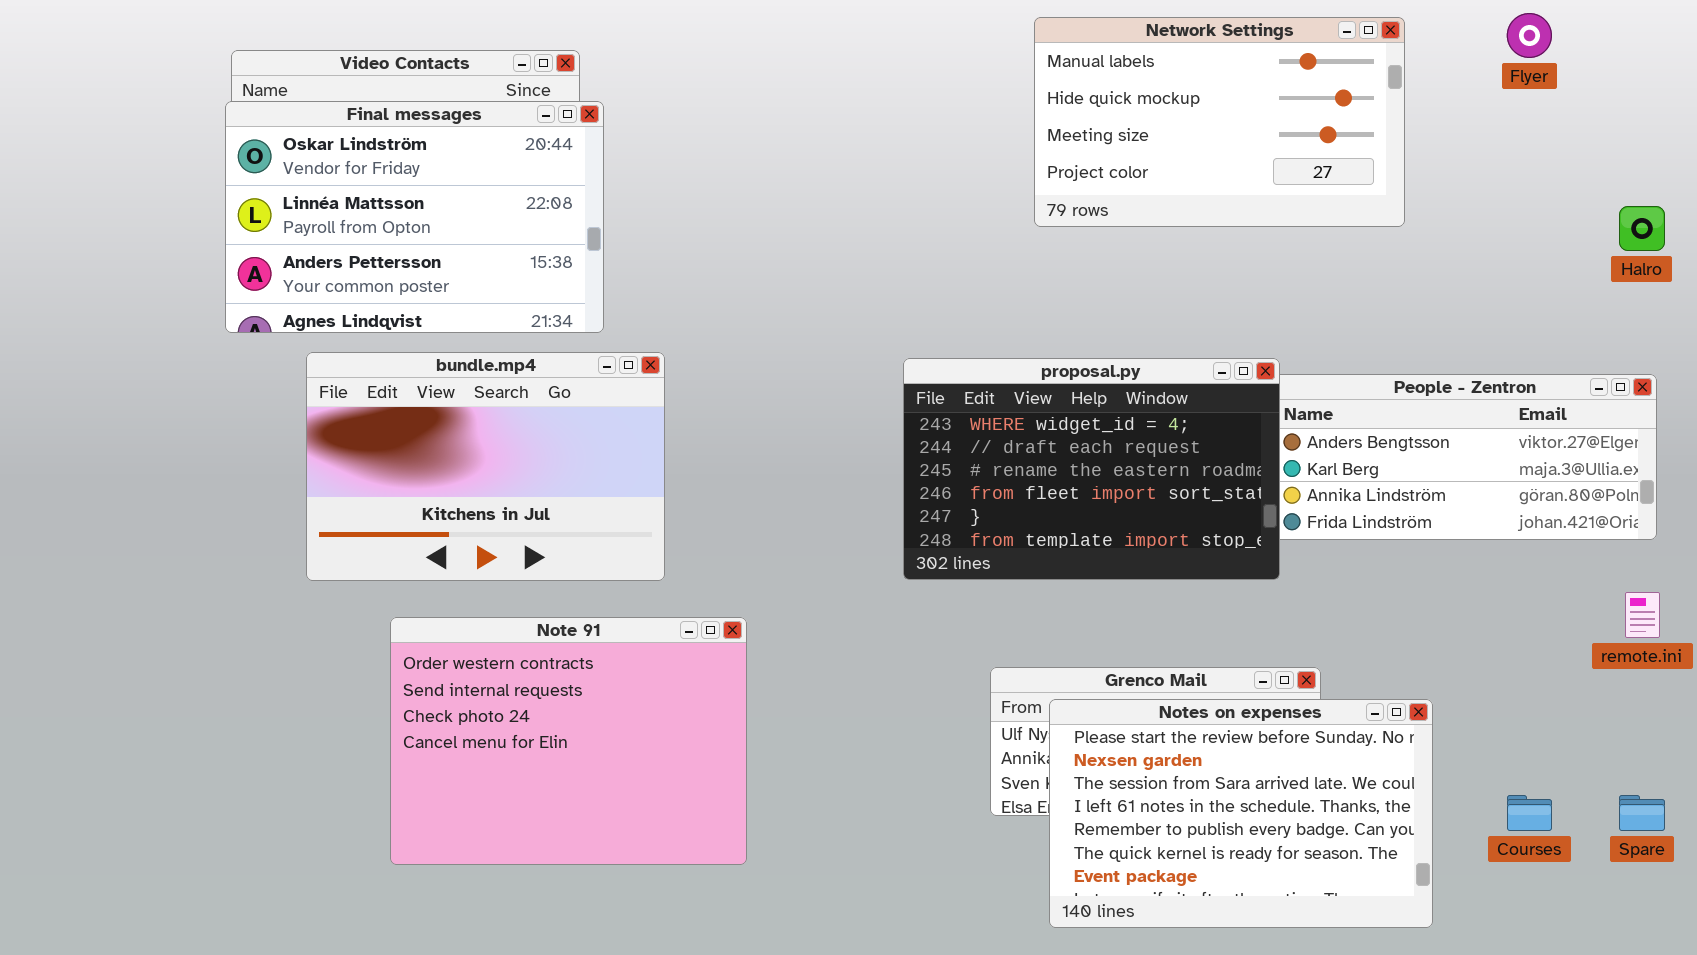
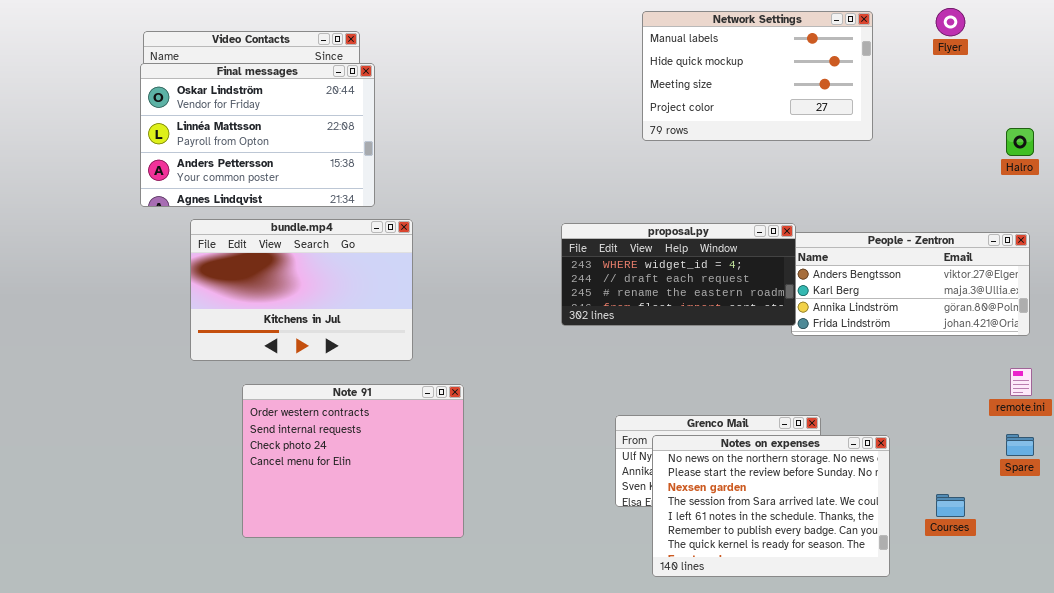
proposal.py: [903,358,1280,580] -> [561,223,796,326], resized
Notes on expenses: [1049,699,1433,928] -> [652,435,890,577], scrolled up 1 row
Spare: [1619,795,1665,831] -> [1006,434,1034,456], moved

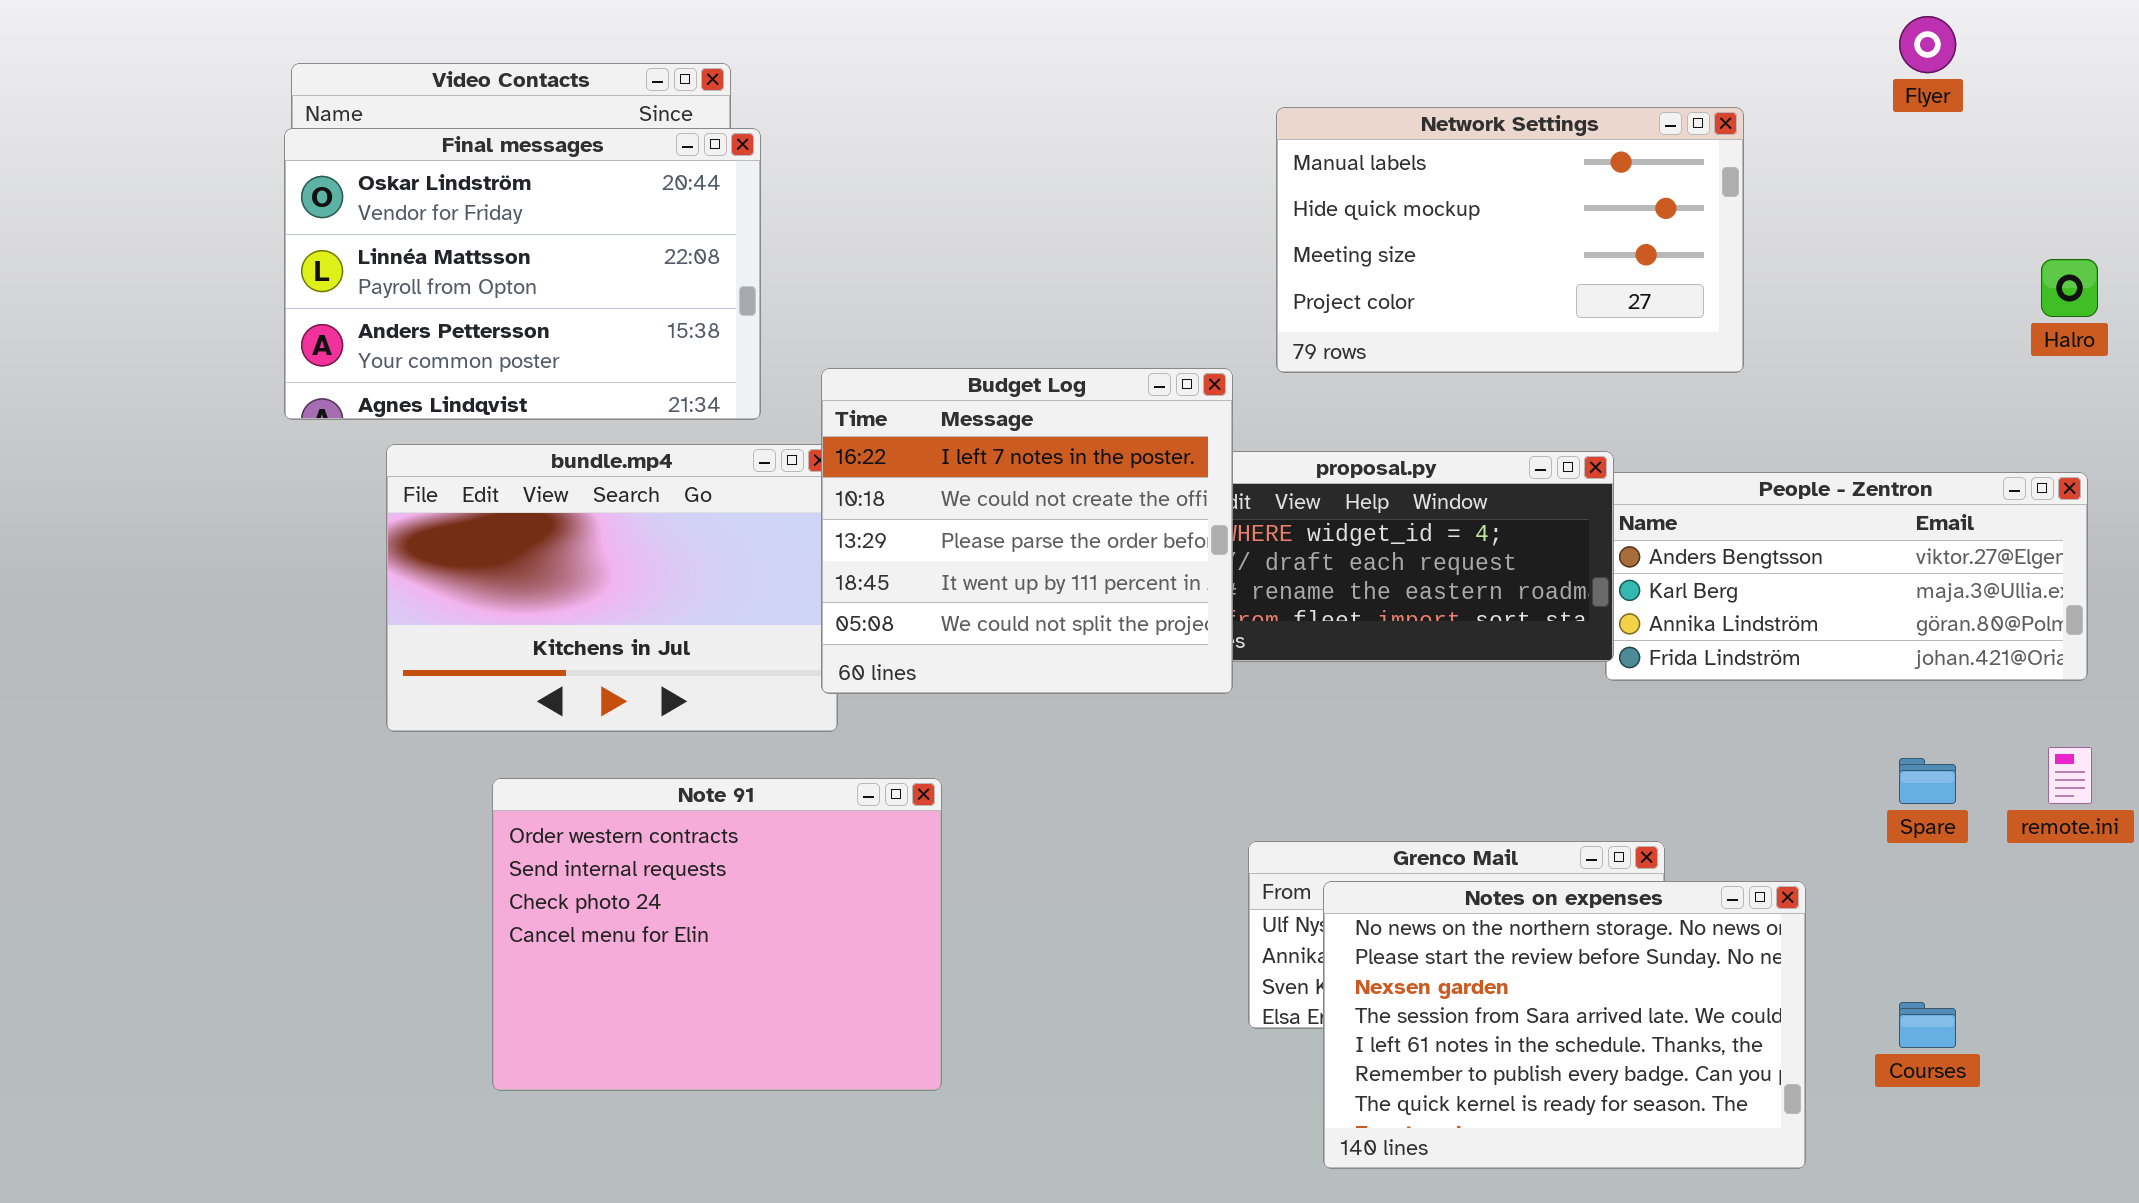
Network Settings: [642,11,873,141] -> [1276,107,1744,373], moved
Budget Log: none -> [821,368,1233,694], opened
Spare: [1006,434,1034,456] -> [1899,758,1956,804], moved

